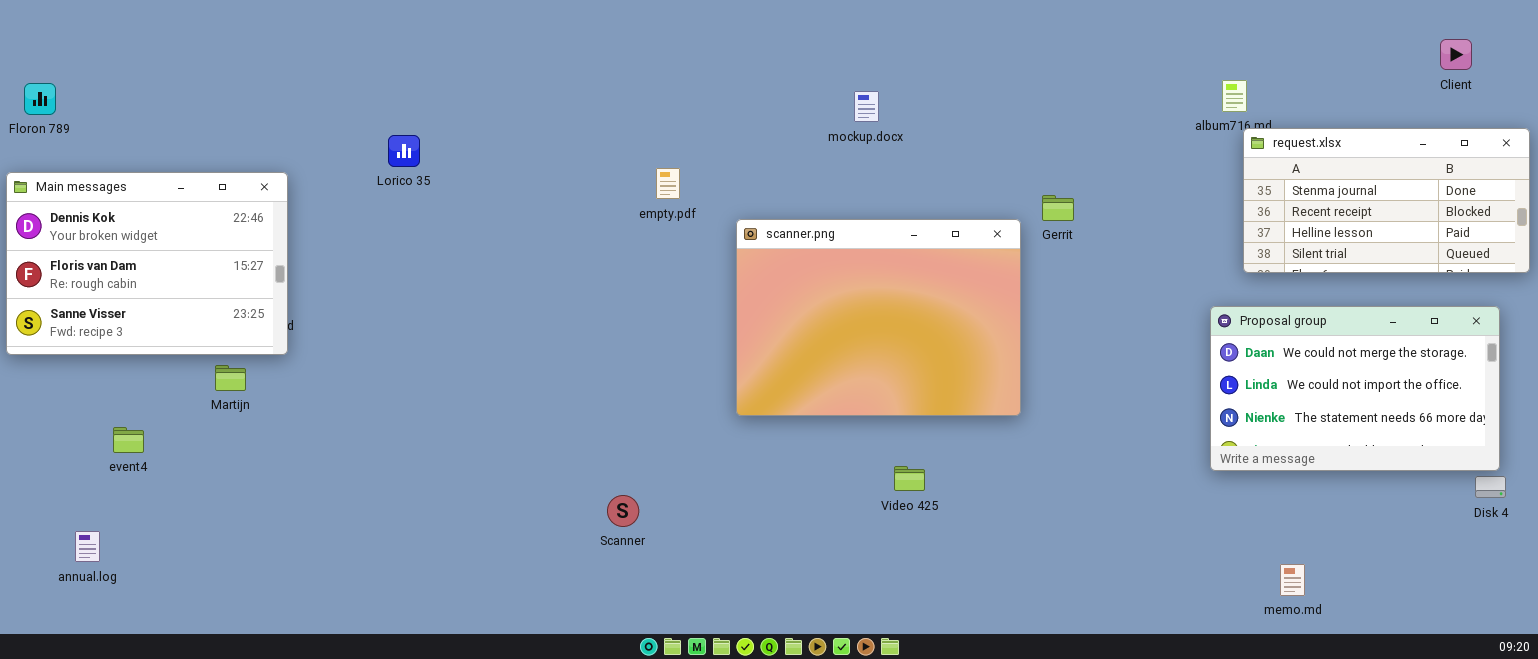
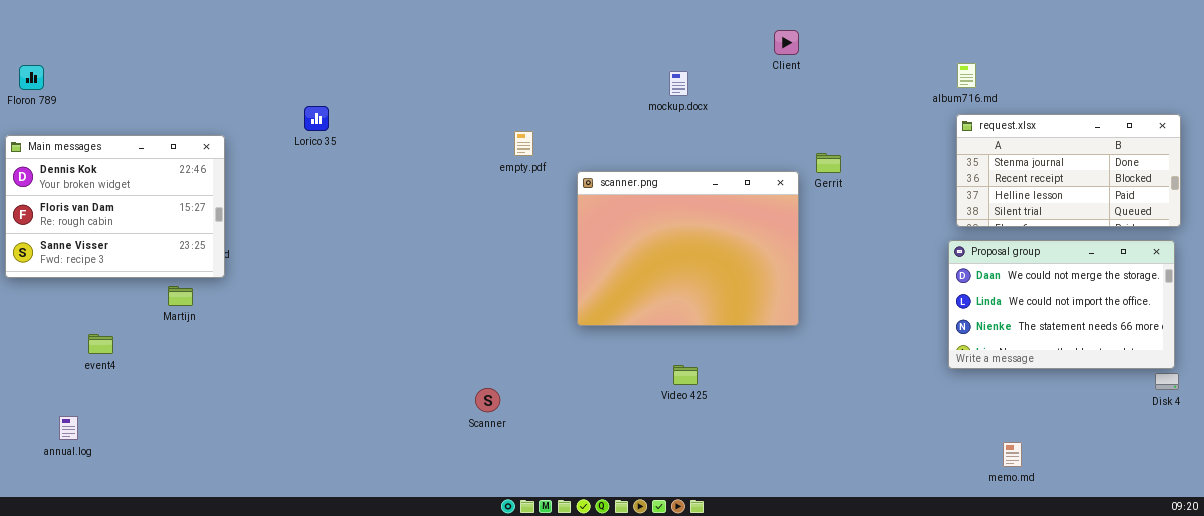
Client: [1440,39,1472,70] -> [774,30,799,55], moved
request.xlsx: [1243,128,1530,273] -> [956,114,1181,227], moved
Video 425: [894,466,925,491] -> [673,365,698,385], moved

